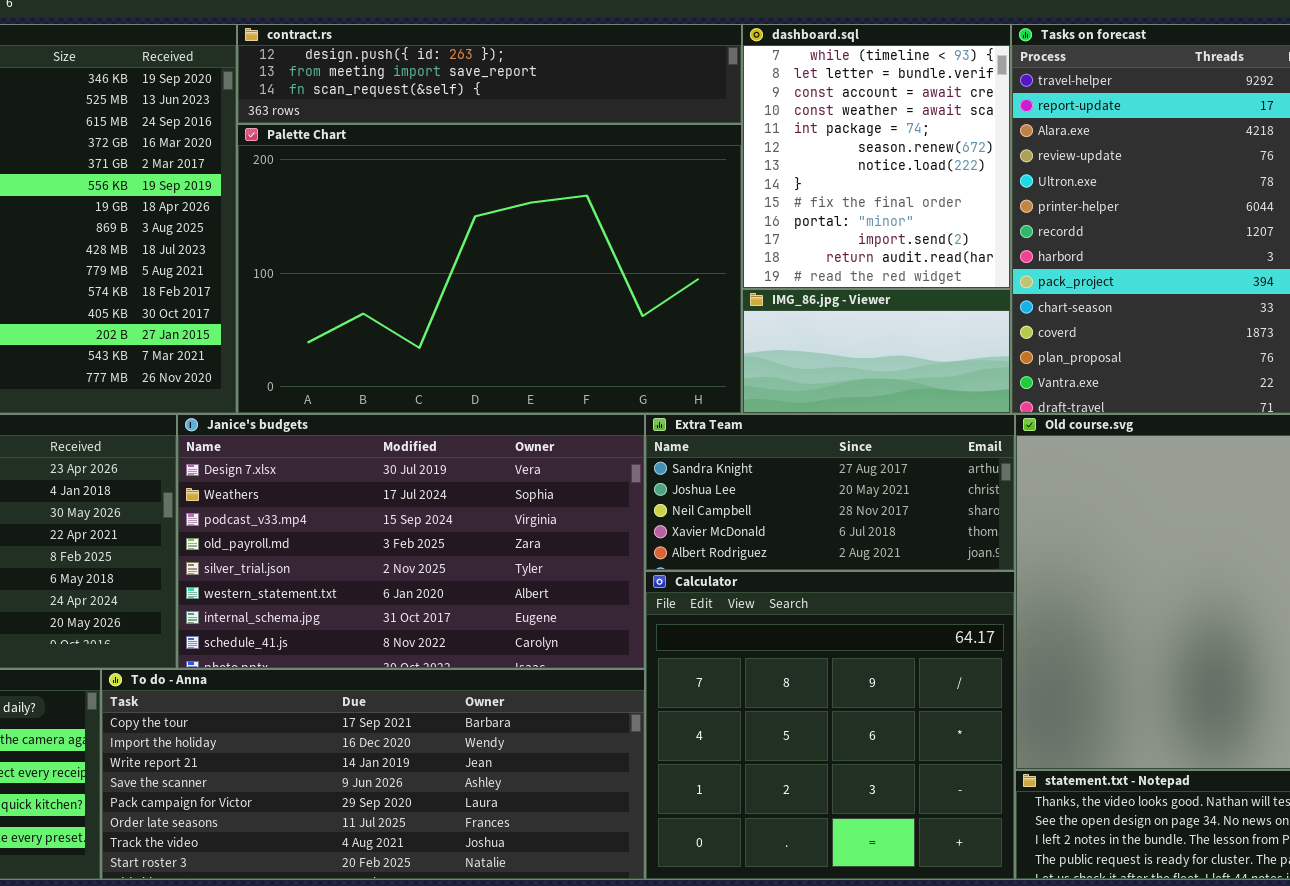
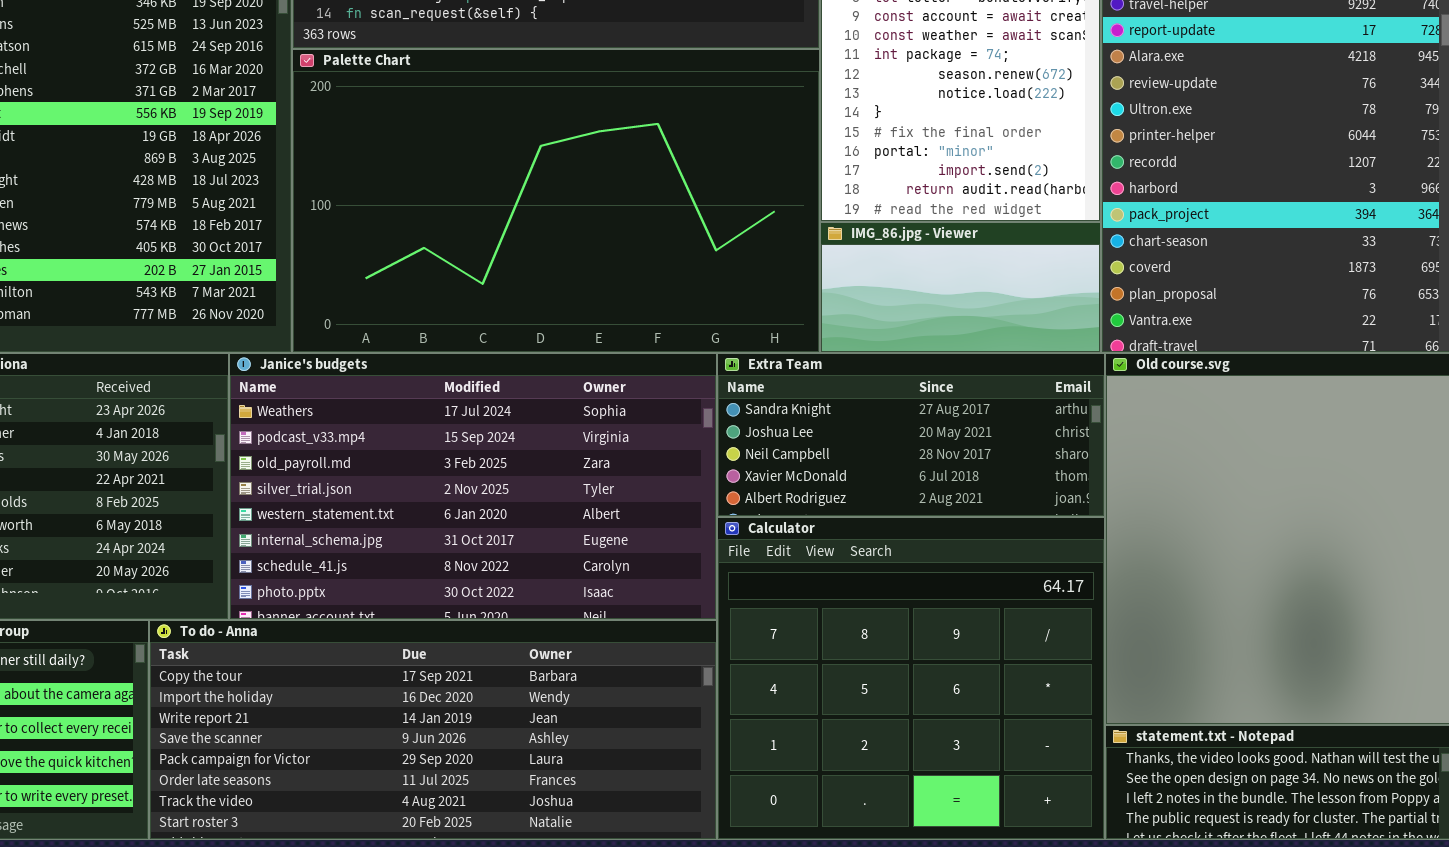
Janice's budgets: [177,414,645,669] -> [229,353,717,620], scrolled down 1 row

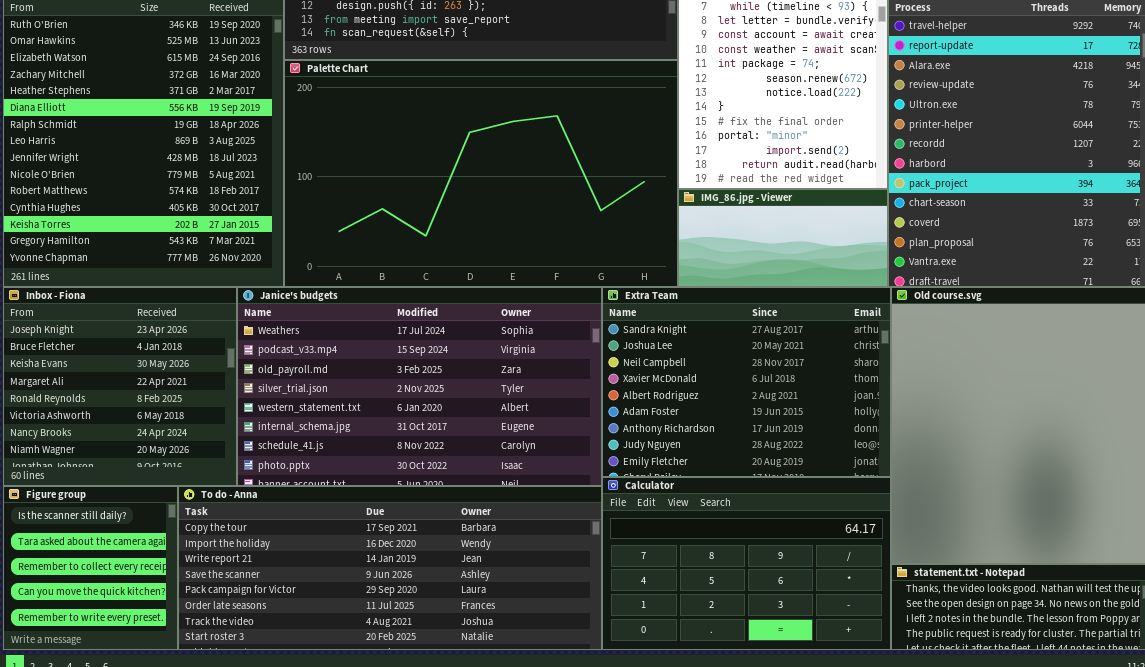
Extra Team: [717,353,1105,517] -> [602,287,891,477], resized
Calculator: [717,517,1105,840] -> [602,477,891,650], resized

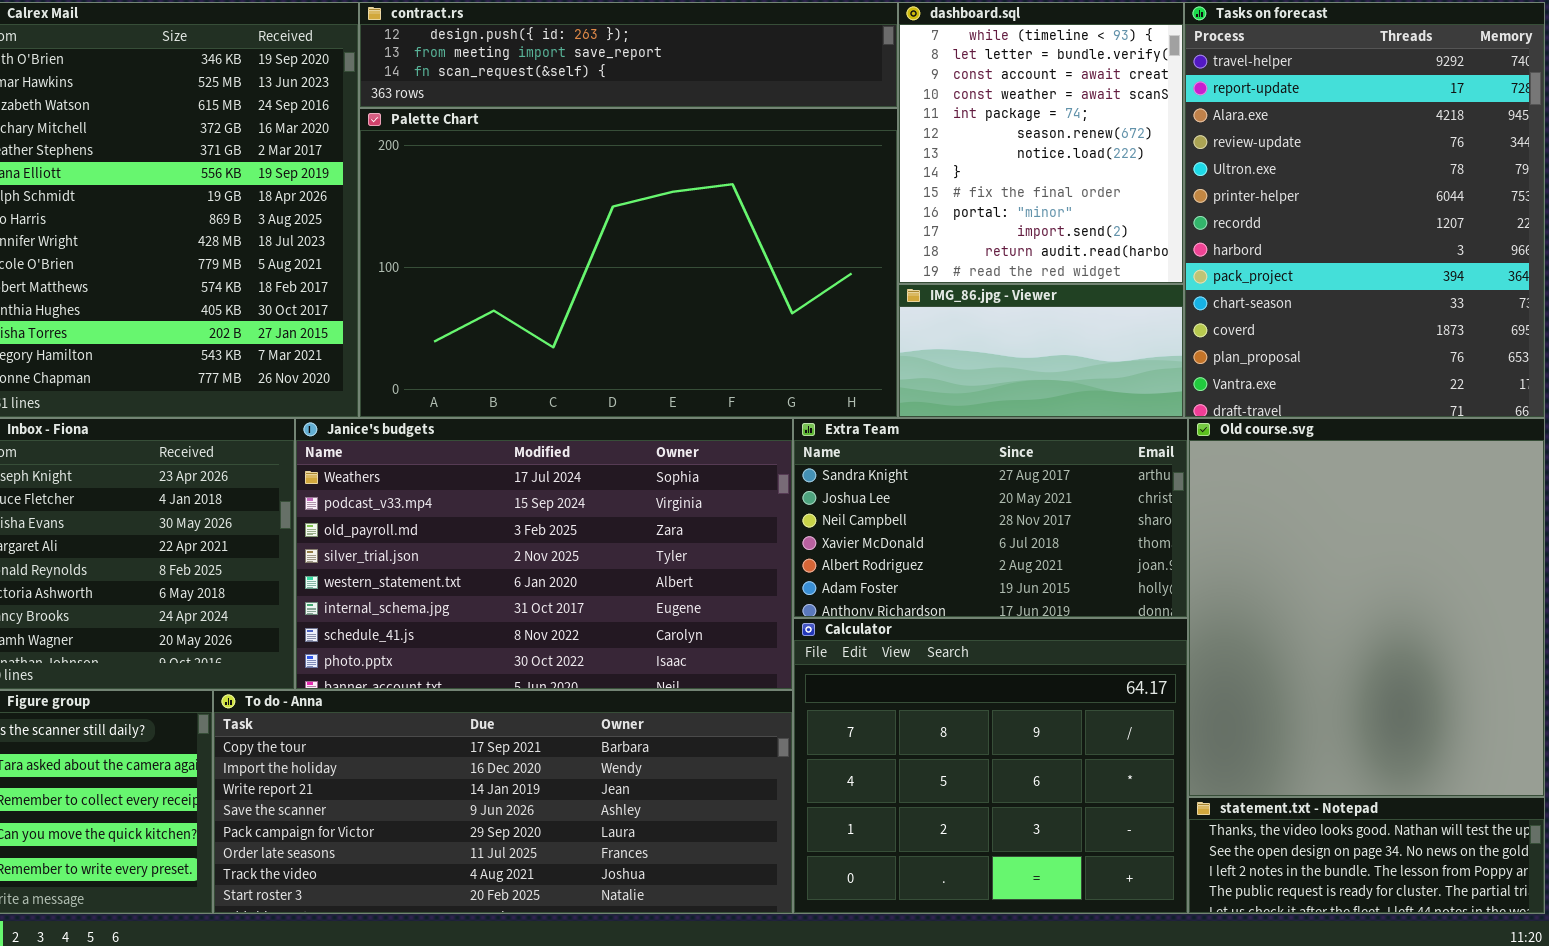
Extra Team: [602,287,891,477] -> [793,418,1188,618], resized
Calculator: [602,477,891,650] -> [793,618,1188,914], resized

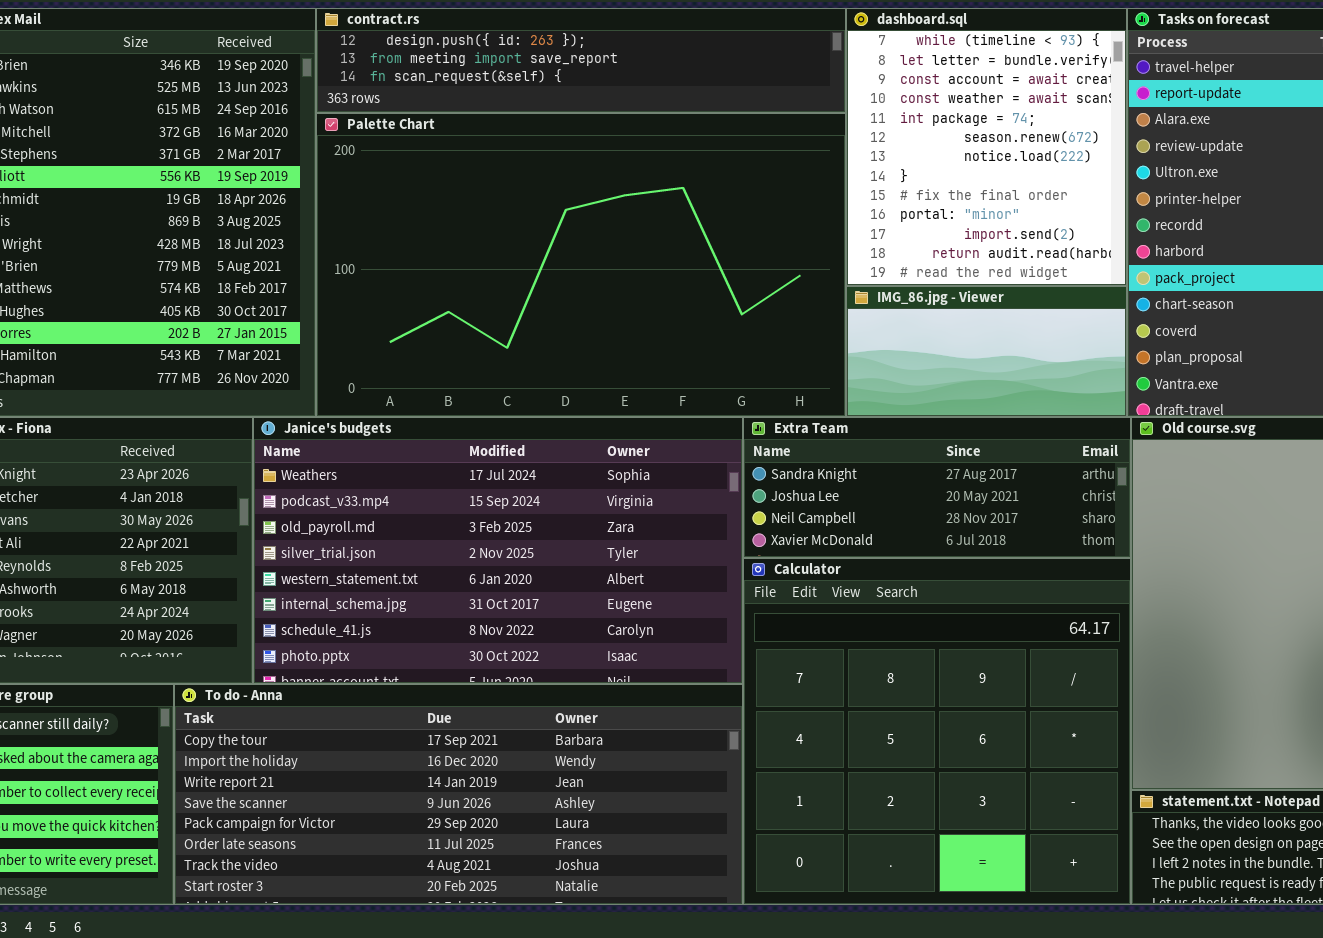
Extra Team: [793,418,1188,618] -> [743,417,1131,558], resized
Calculator: [793,618,1188,914] -> [743,558,1131,905], resized

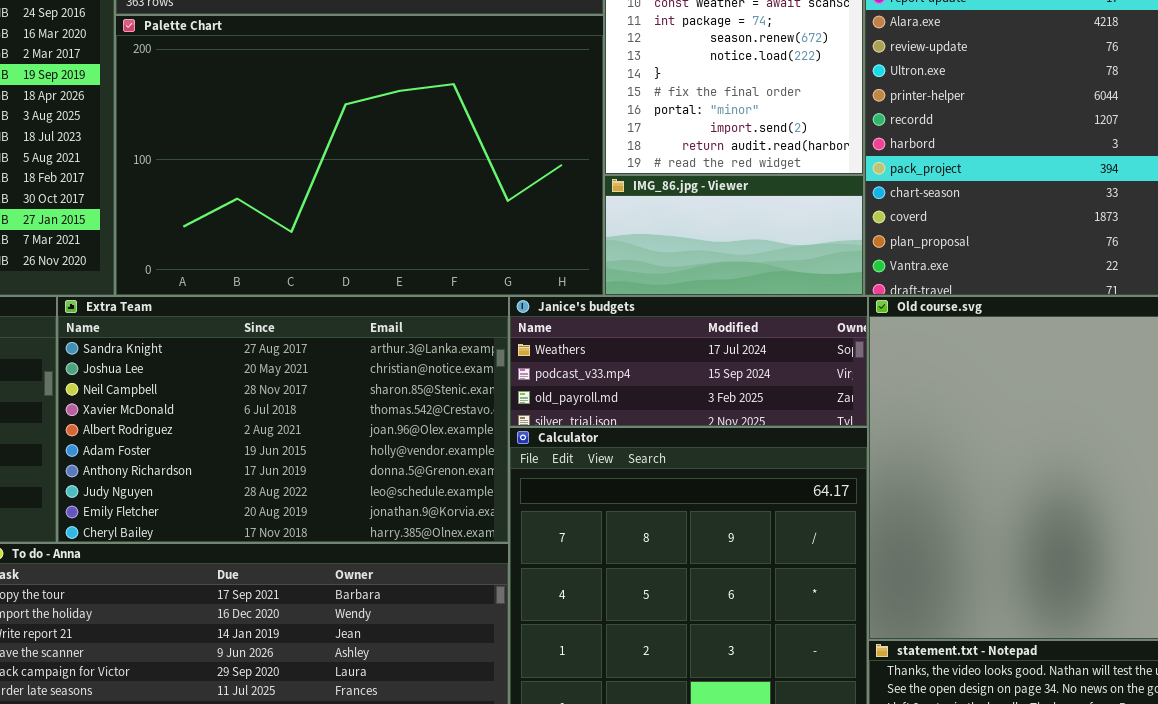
Janice's budgets: [253,417,743,684] -> [509,296,868,427], moved, resized
Extra Team: [743,417,1131,558] -> [57,296,509,543], moved, resized

